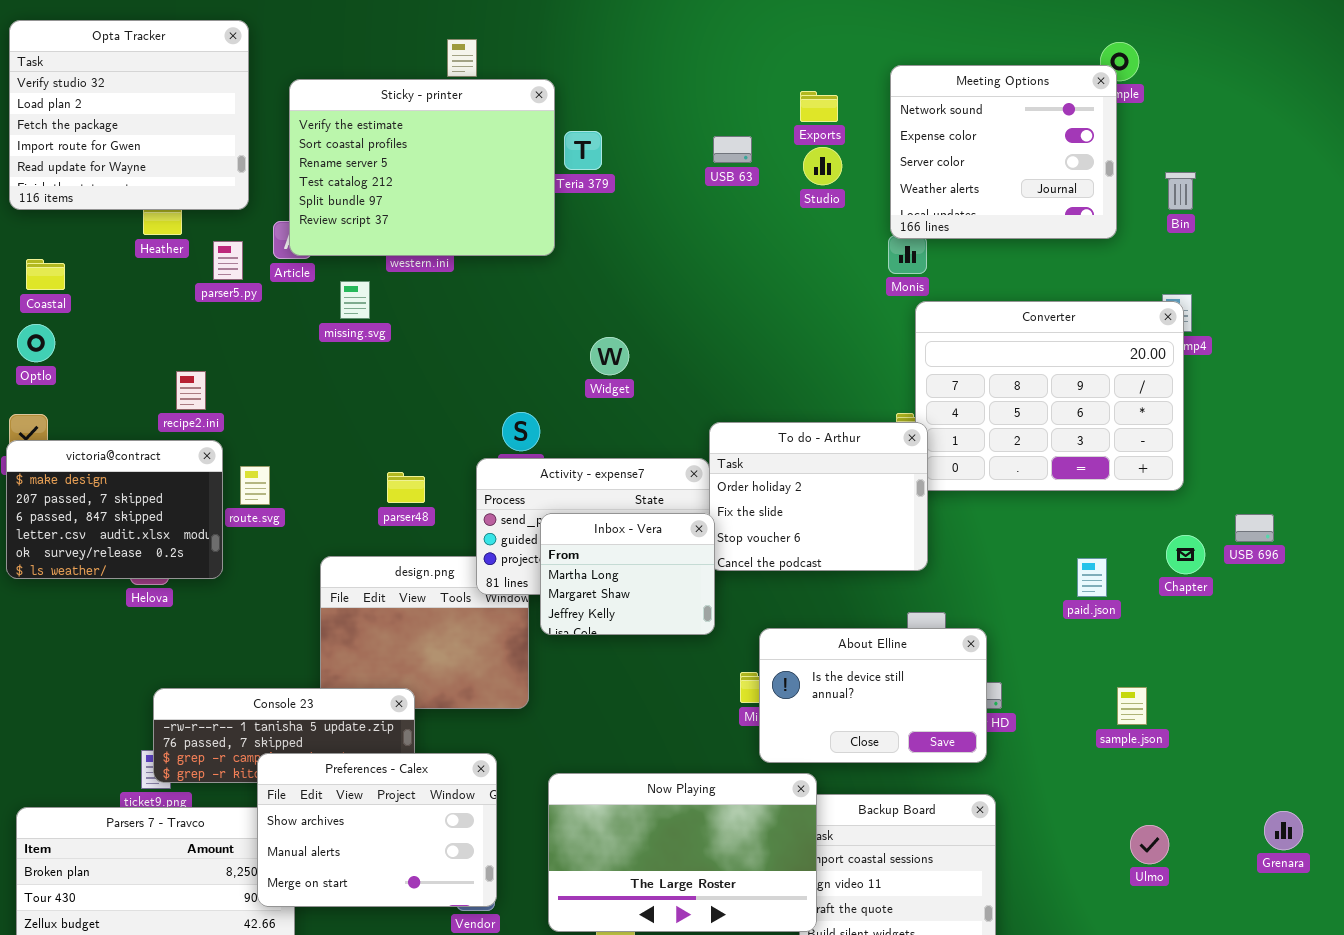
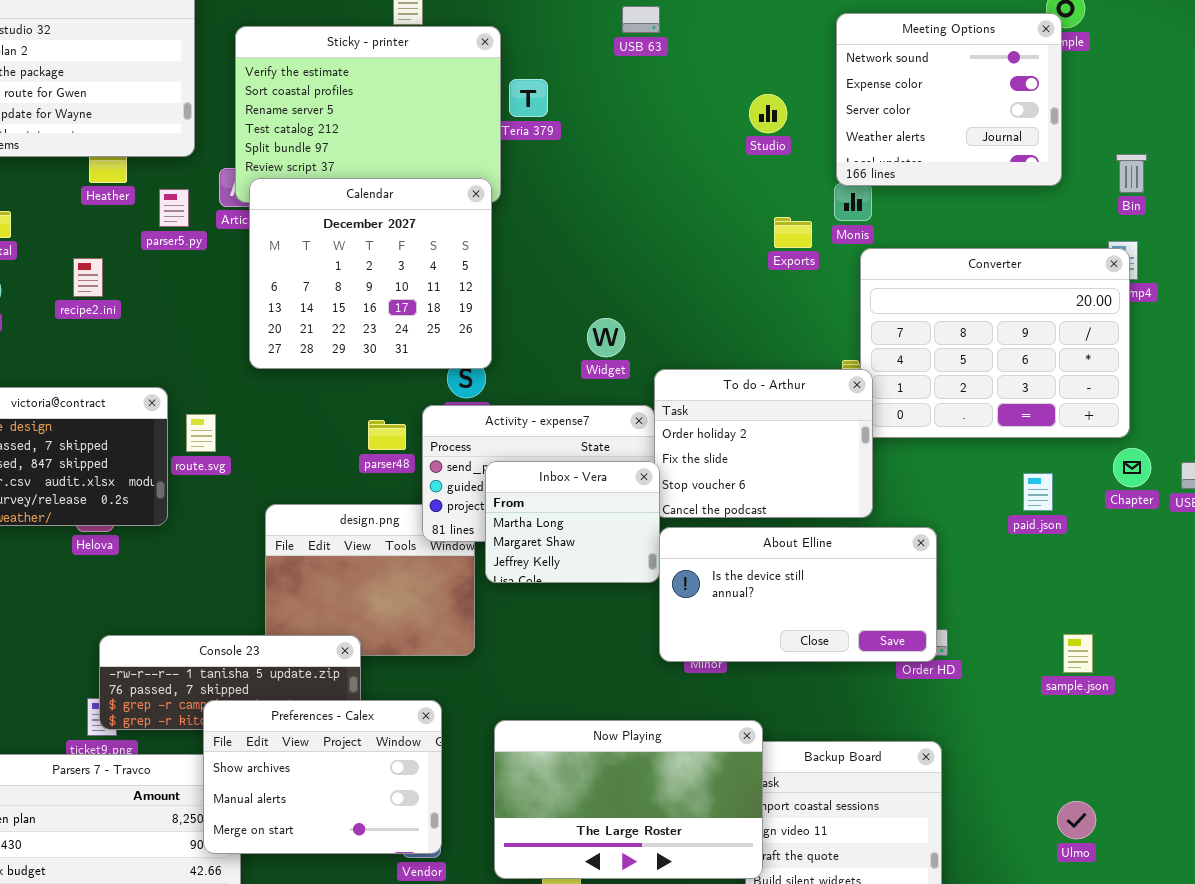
Exports: [800,91,838,122] -> [774,217,812,248], moved
USB 63: [713,136,752,163] -> [622,6,660,33], moved
Bin: [1165,172,1196,210] -> [1116,154,1147,193], moved
Calendar: none -> [249,178,492,369], opened
Widget: [590,337,629,375] -> [587,318,625,357], moved
recipe2.ini: [176,371,206,410] -> [73,258,103,297], moved
parser48: [387,472,425,503] -> [368,420,406,450], moved
Chapter: [1166,535,1205,574] -> [1113,448,1151,487], moved
paid.json: [1077,558,1107,597] -> [1023,473,1053,511], moved
About Elline: [759,628,987,763] -> [659,527,937,662], moved, resized
Ulmo: [1130,825,1169,864] -> [1057,801,1096,839], moved

